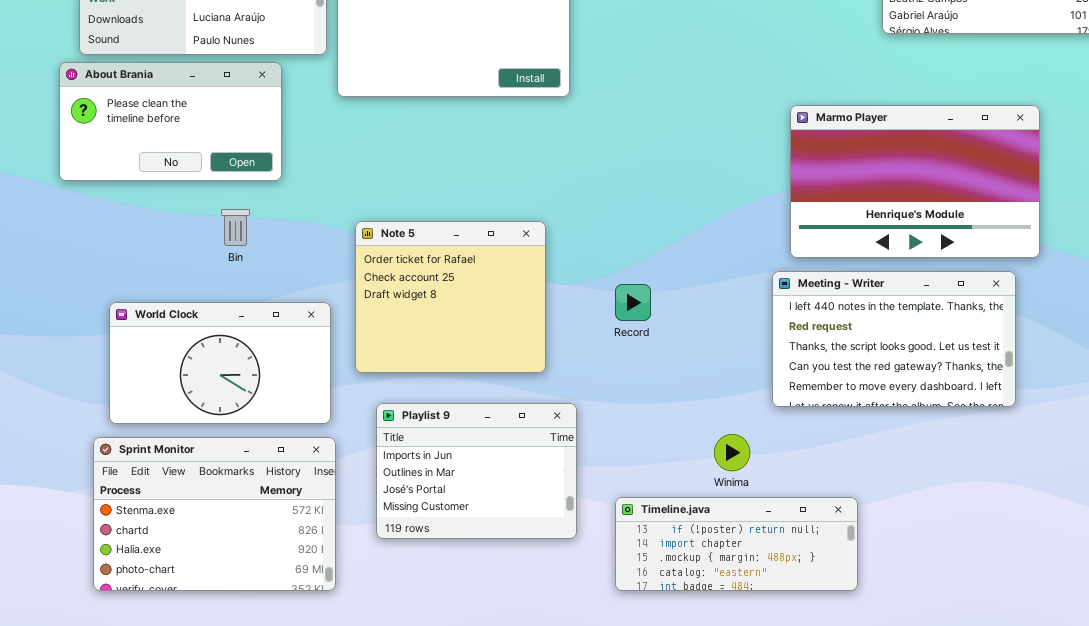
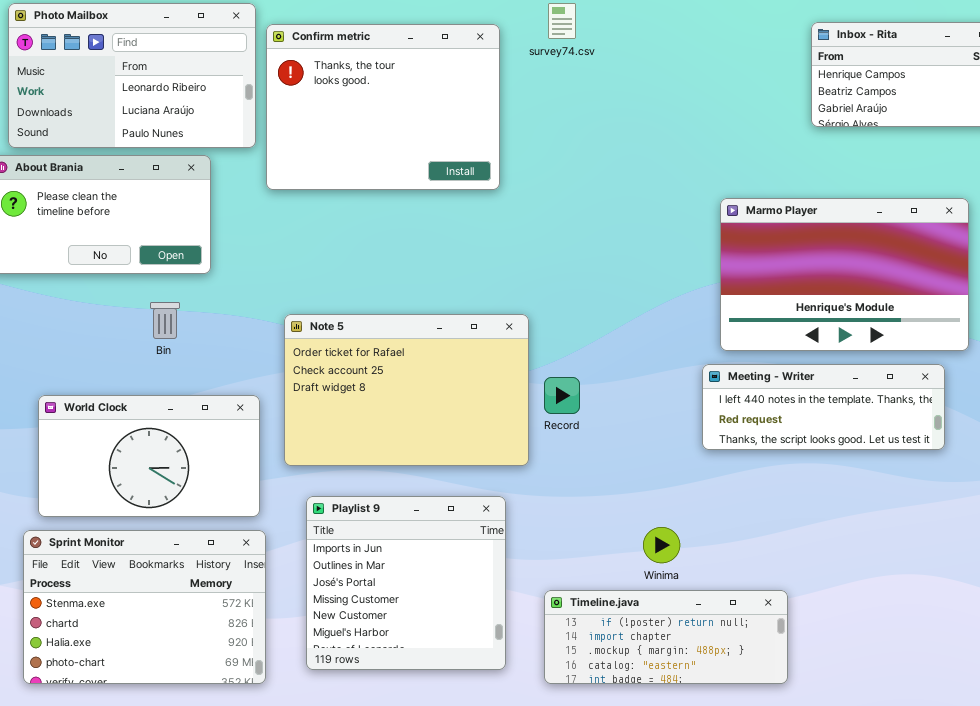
Note 5: [355,221,546,373] -> [284,314,529,466], resized
Meeting - Writer: [772,271,1016,407] -> [702,364,945,450], resized
Playlist 9: [376,403,577,539] -> [306,496,506,670], resized

